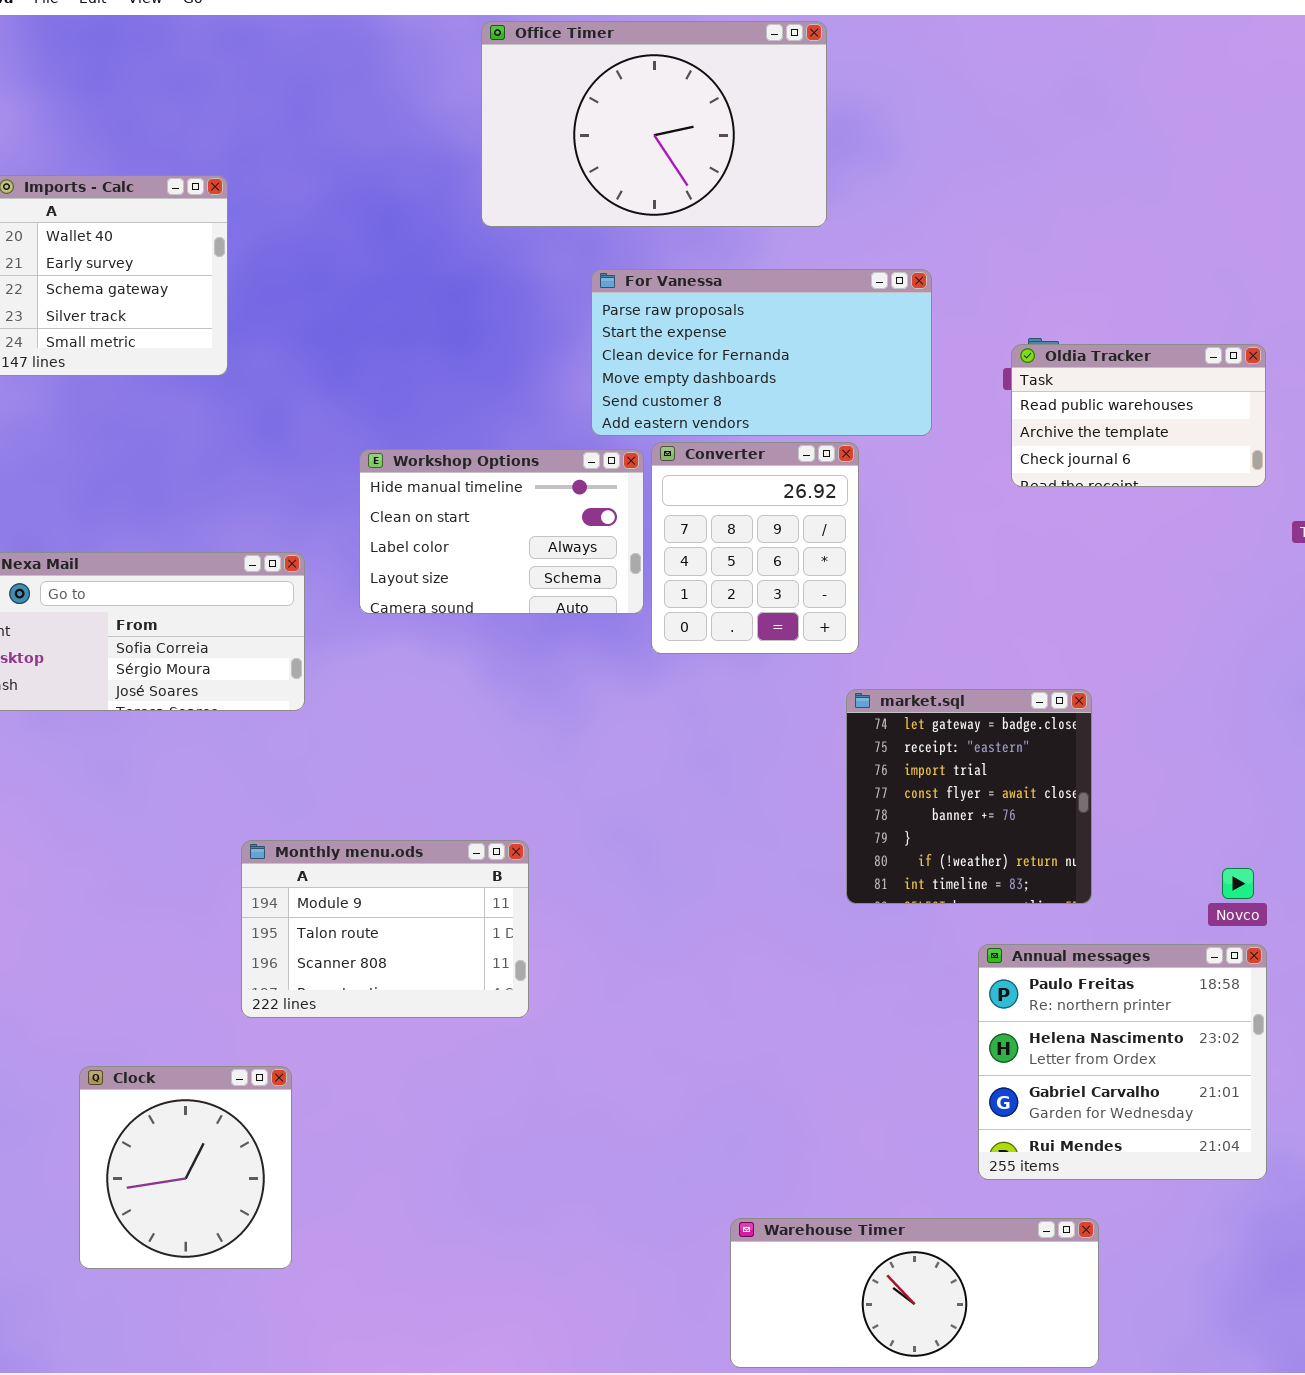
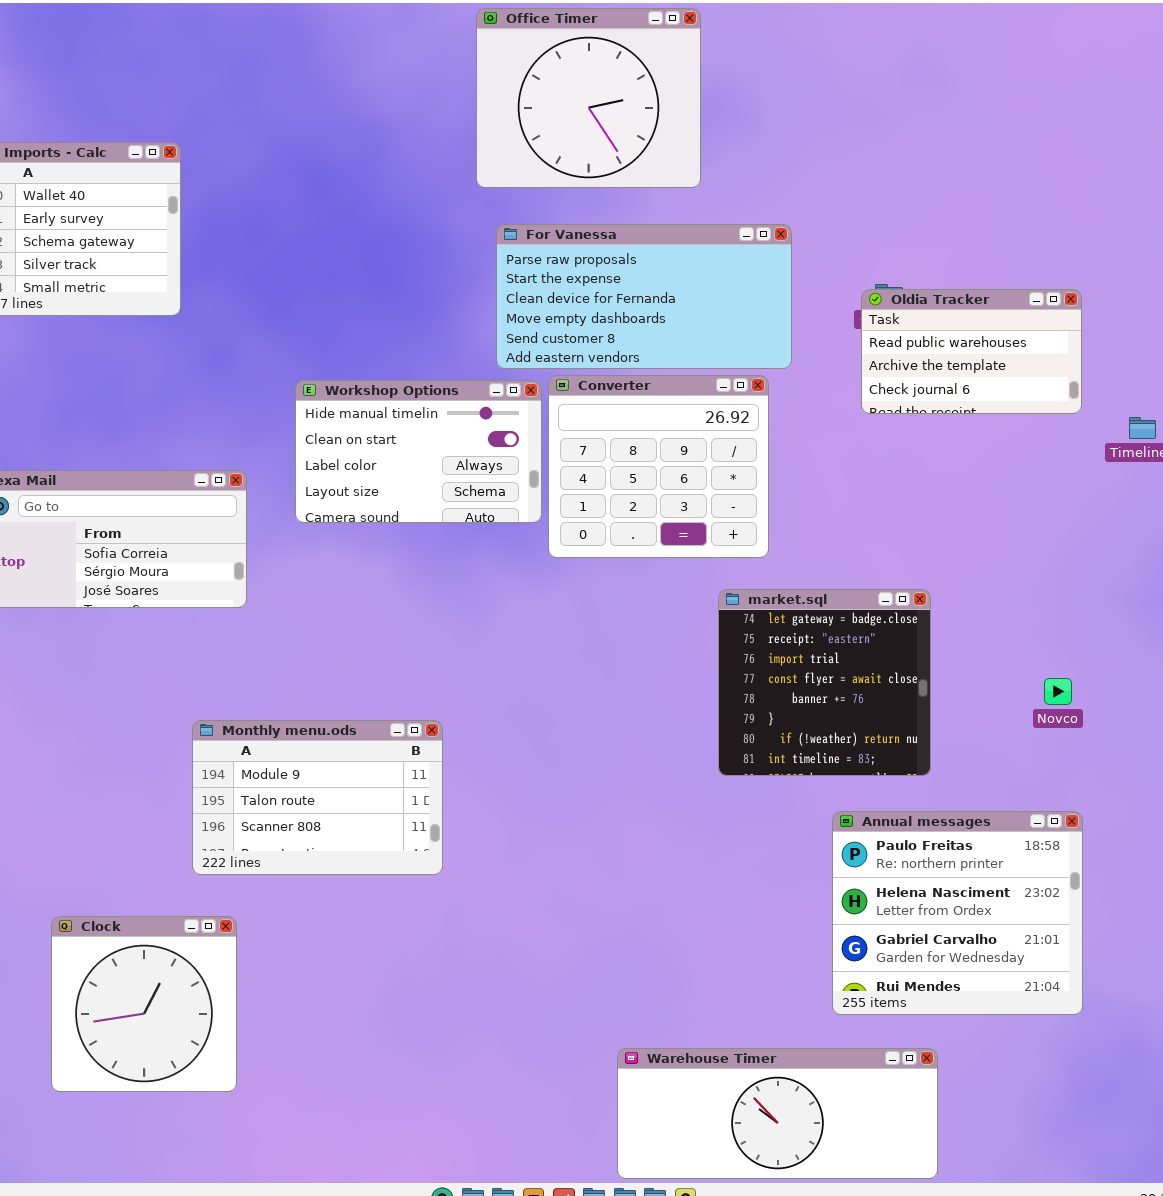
Office Timer: [481,21,827,227] -> [476,8,701,188], resized
Converter: [651,442,859,654] -> [548,375,769,558], resized
Novco: [1222,868,1254,899] -> [1044,678,1072,705], moved

